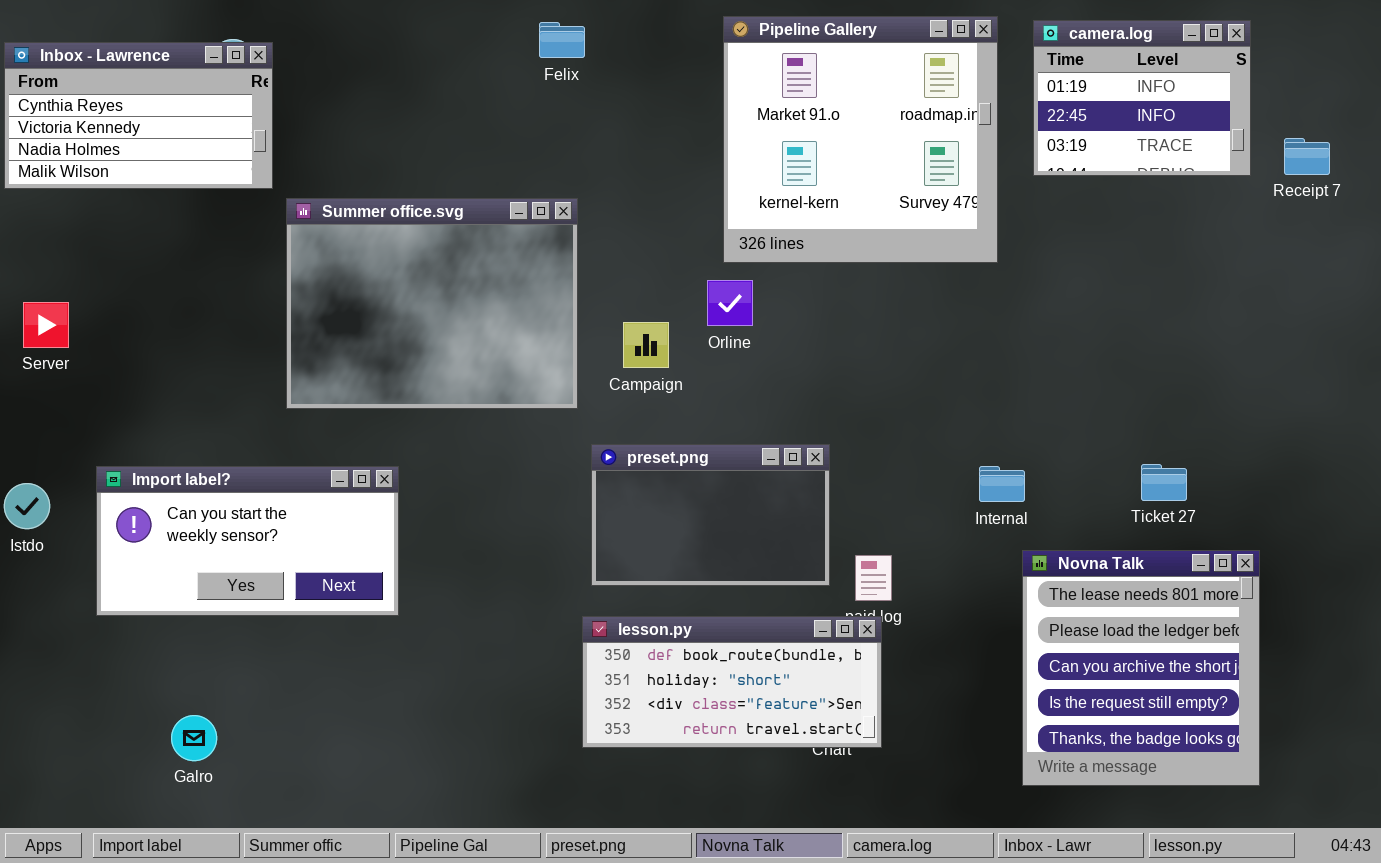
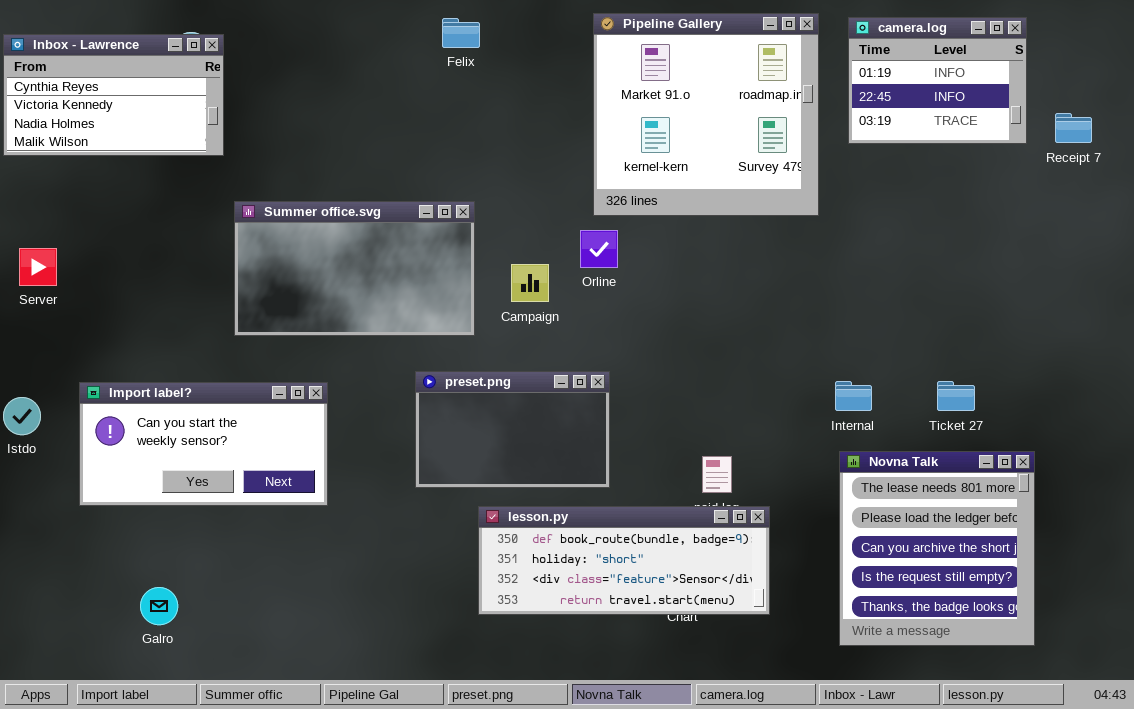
Summer office.svg: [286,198,578,409] -> [234,201,475,336], resized
preset.png: [591,444,830,586] -> [415,371,610,488], moved
Internal: [979,466,1025,502] -> [835,381,872,411], moved
lesson.py: [582,616,882,748] -> [478,506,770,615], resized

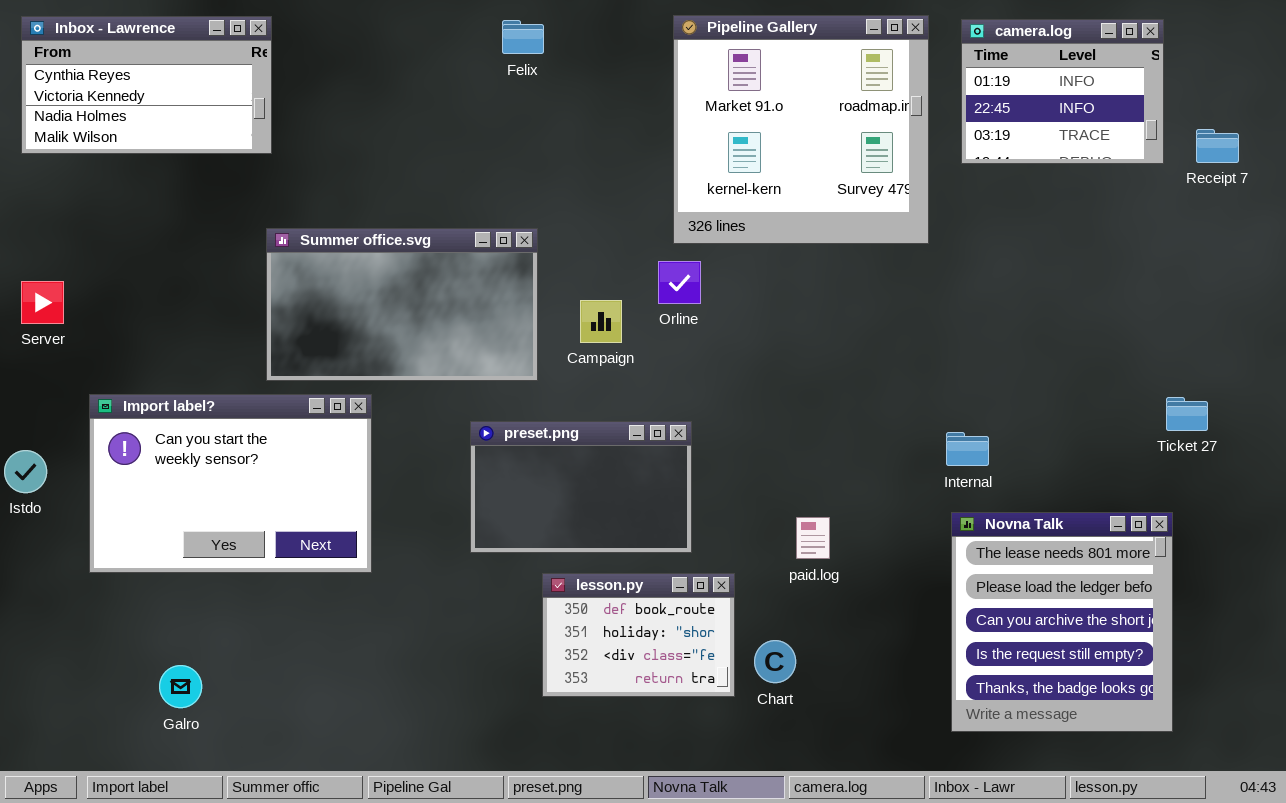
Inbox - Lawrence: [3,34,224,156] -> [21,16,272,154], moved
Ticket 27: [937,381,975,411] -> [1166,397,1208,431], moved
Import label?: [79,382,328,506] -> [89,394,372,573], resized
lesson.py: [478,506,770,615] -> [542,573,735,697], resized

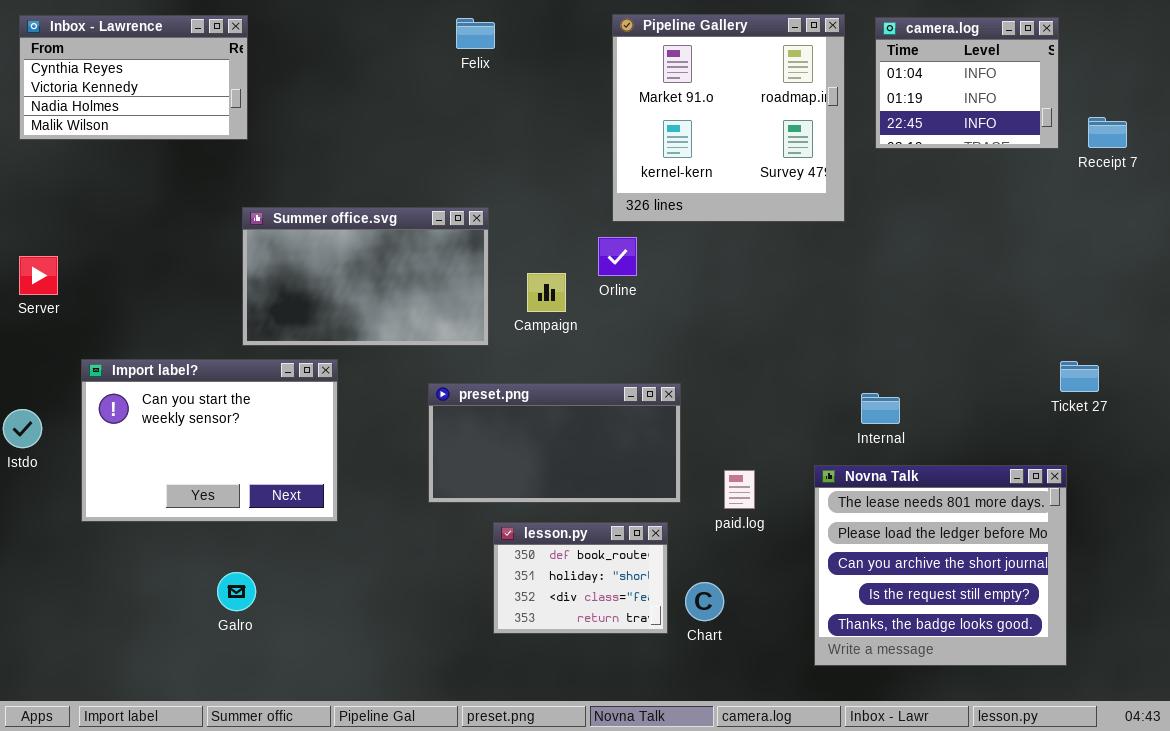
camera.log: [961,19,1164,164] -> [875,17,1059,149], scrolled up 1 row
preset.png: [470,421,692,553] -> [428,383,681,503], resized
Novna Talk: [951,512,1173,732] -> [814,465,1067,666], resized
Galro: [159,665,202,708] -> [217,572,256,611], moved

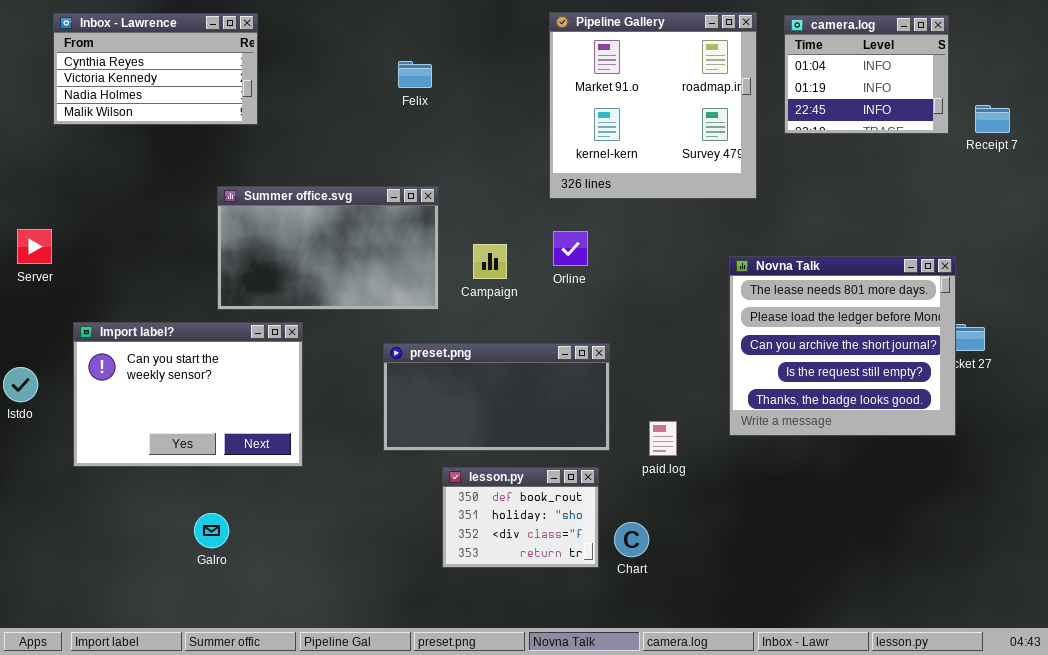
Inbox - Lawrence: [19,15,248,140] -> [53,13,258,125], moved
Felix: [456,18,495,49] -> [398,61,432,88], moved
Orline: [598,237,637,276] -> [553,231,588,266], moved
Novna Talk: [814,465,1067,666] -> [729,256,956,436], moved

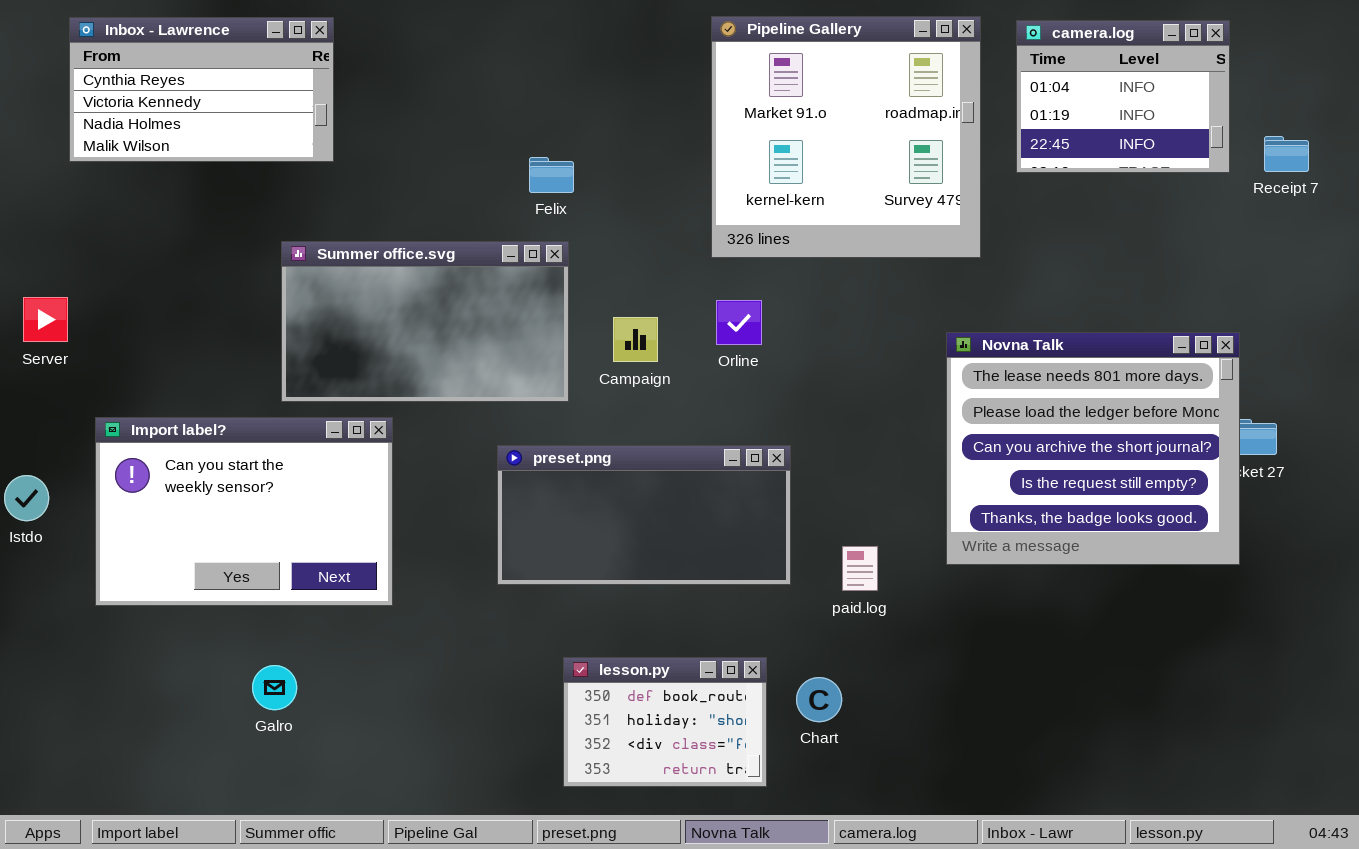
Felix: [398,61,432,88] -> [529,157,574,193], moved
lesson.py: [442,467,599,568] -> [563,657,767,787], moved

